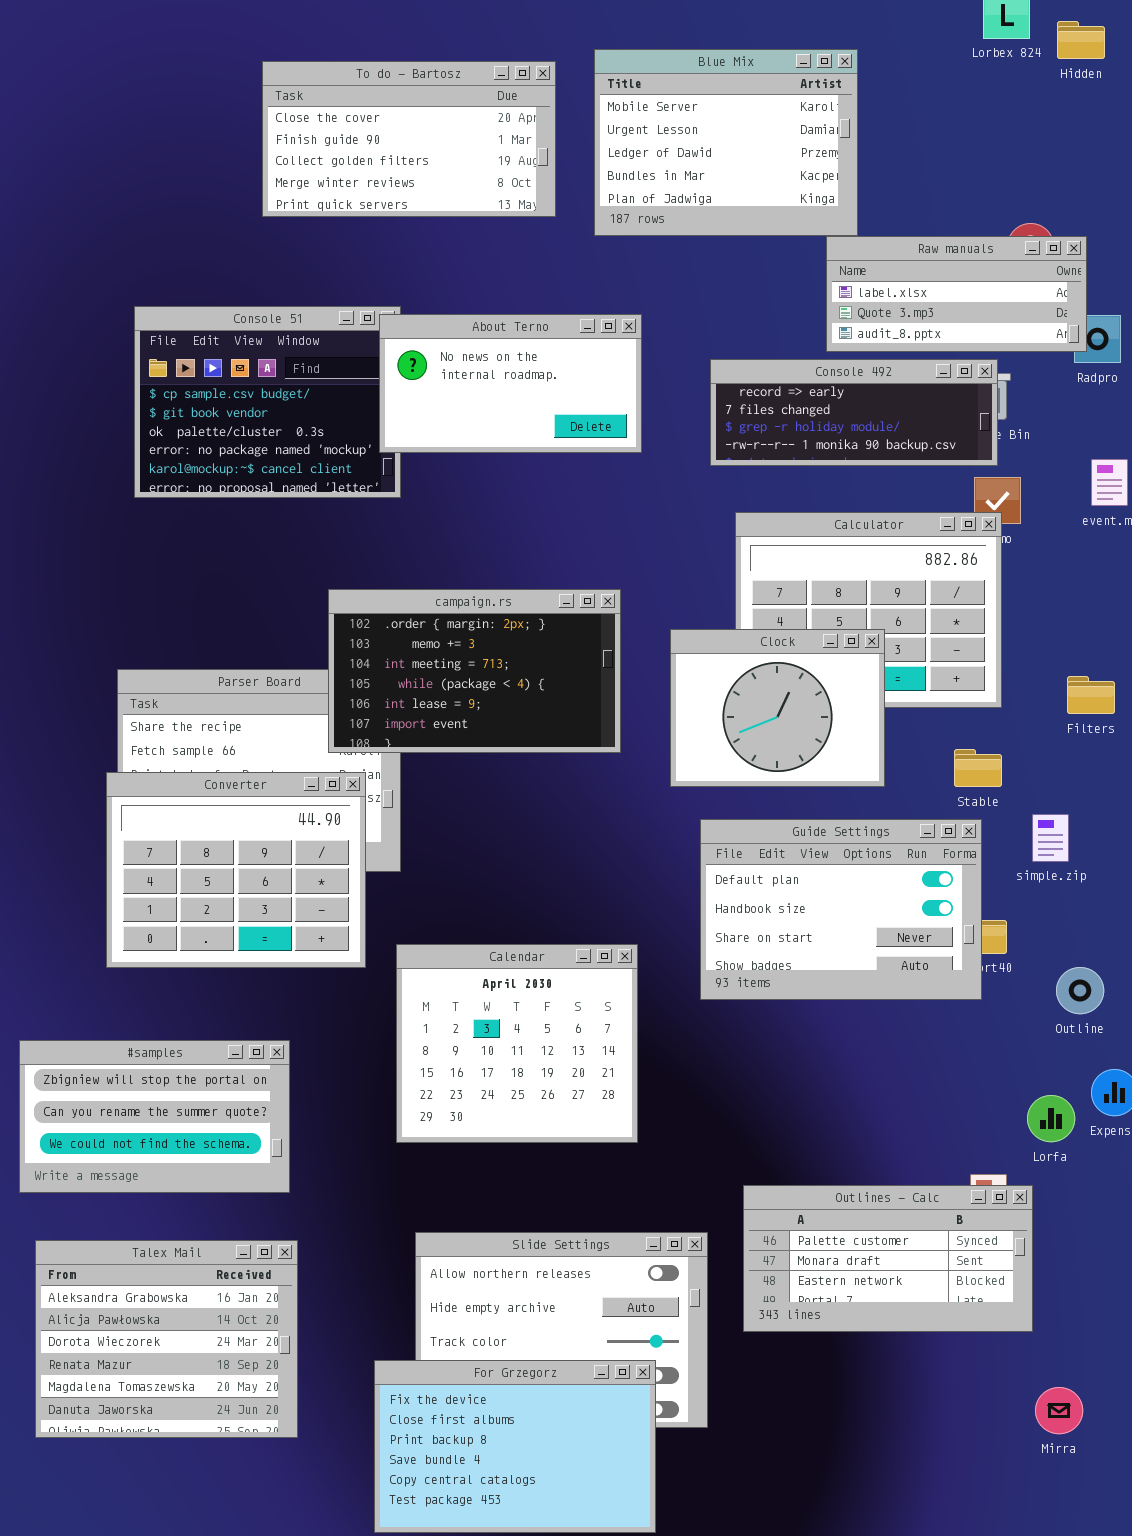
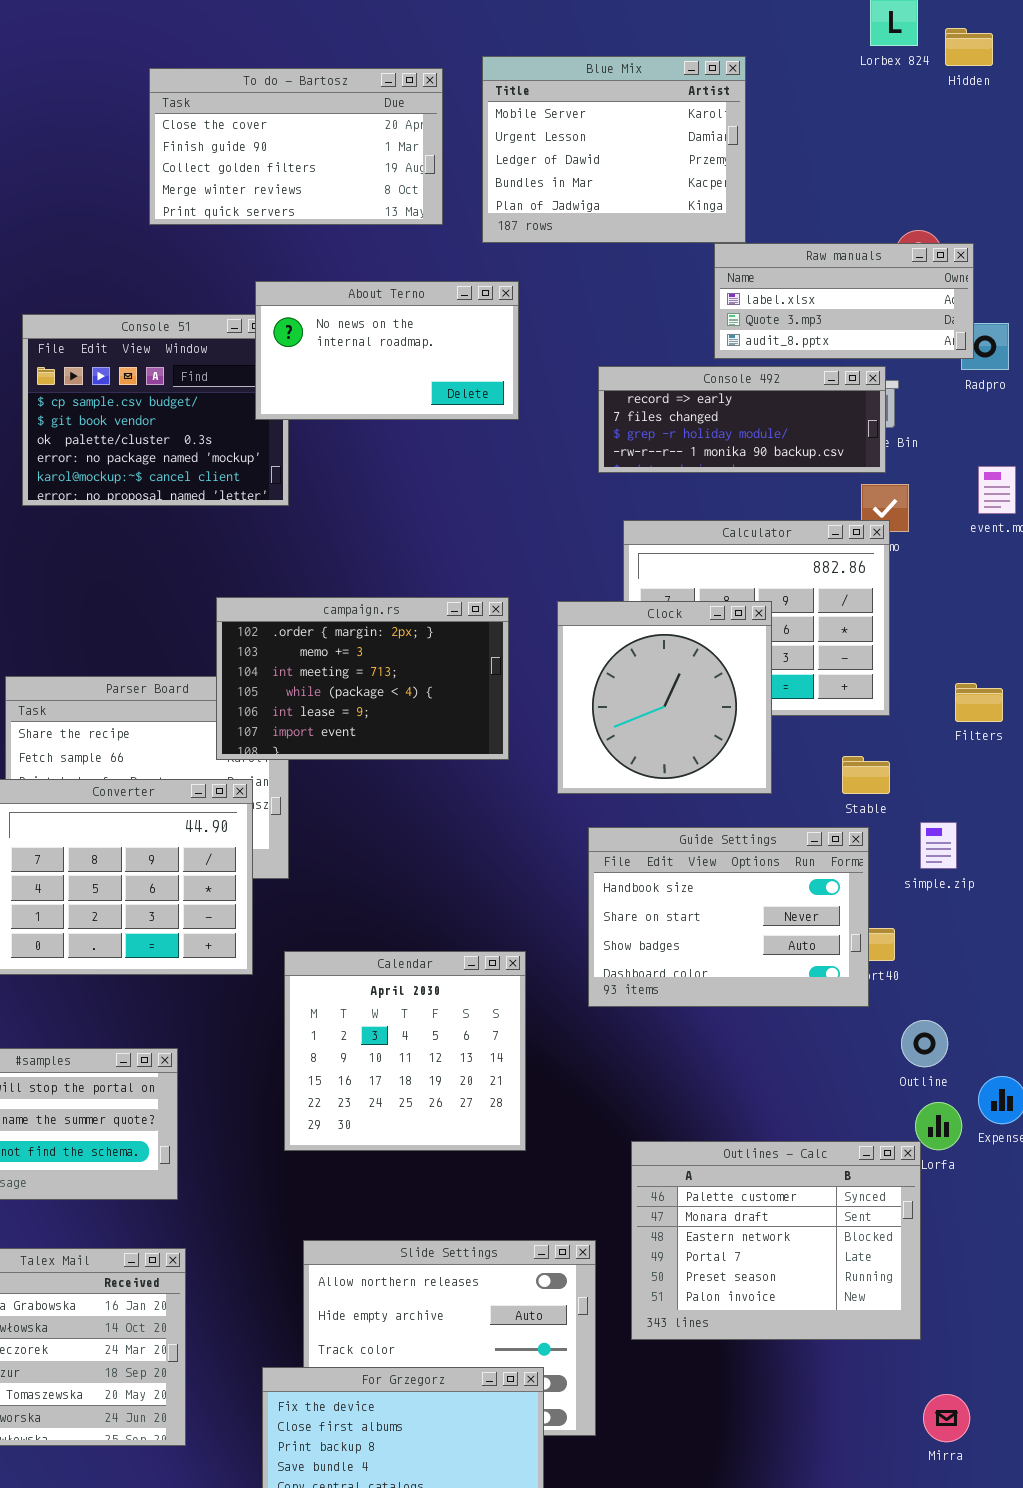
About Terno: [379,314,642,453] -> [255,281,519,420], moved
Clock: [670,629,885,787] -> [557,601,772,794], resized
Guide Settings: [700,819,982,1000] -> [588,827,869,1007], scrolled down 1 row
Outline: [1056,967,1104,1014] -> [901,1020,948,1067], moved
Outlines - Calc: [743,1185,1033,1332] -> [631,1141,921,1340], resized

